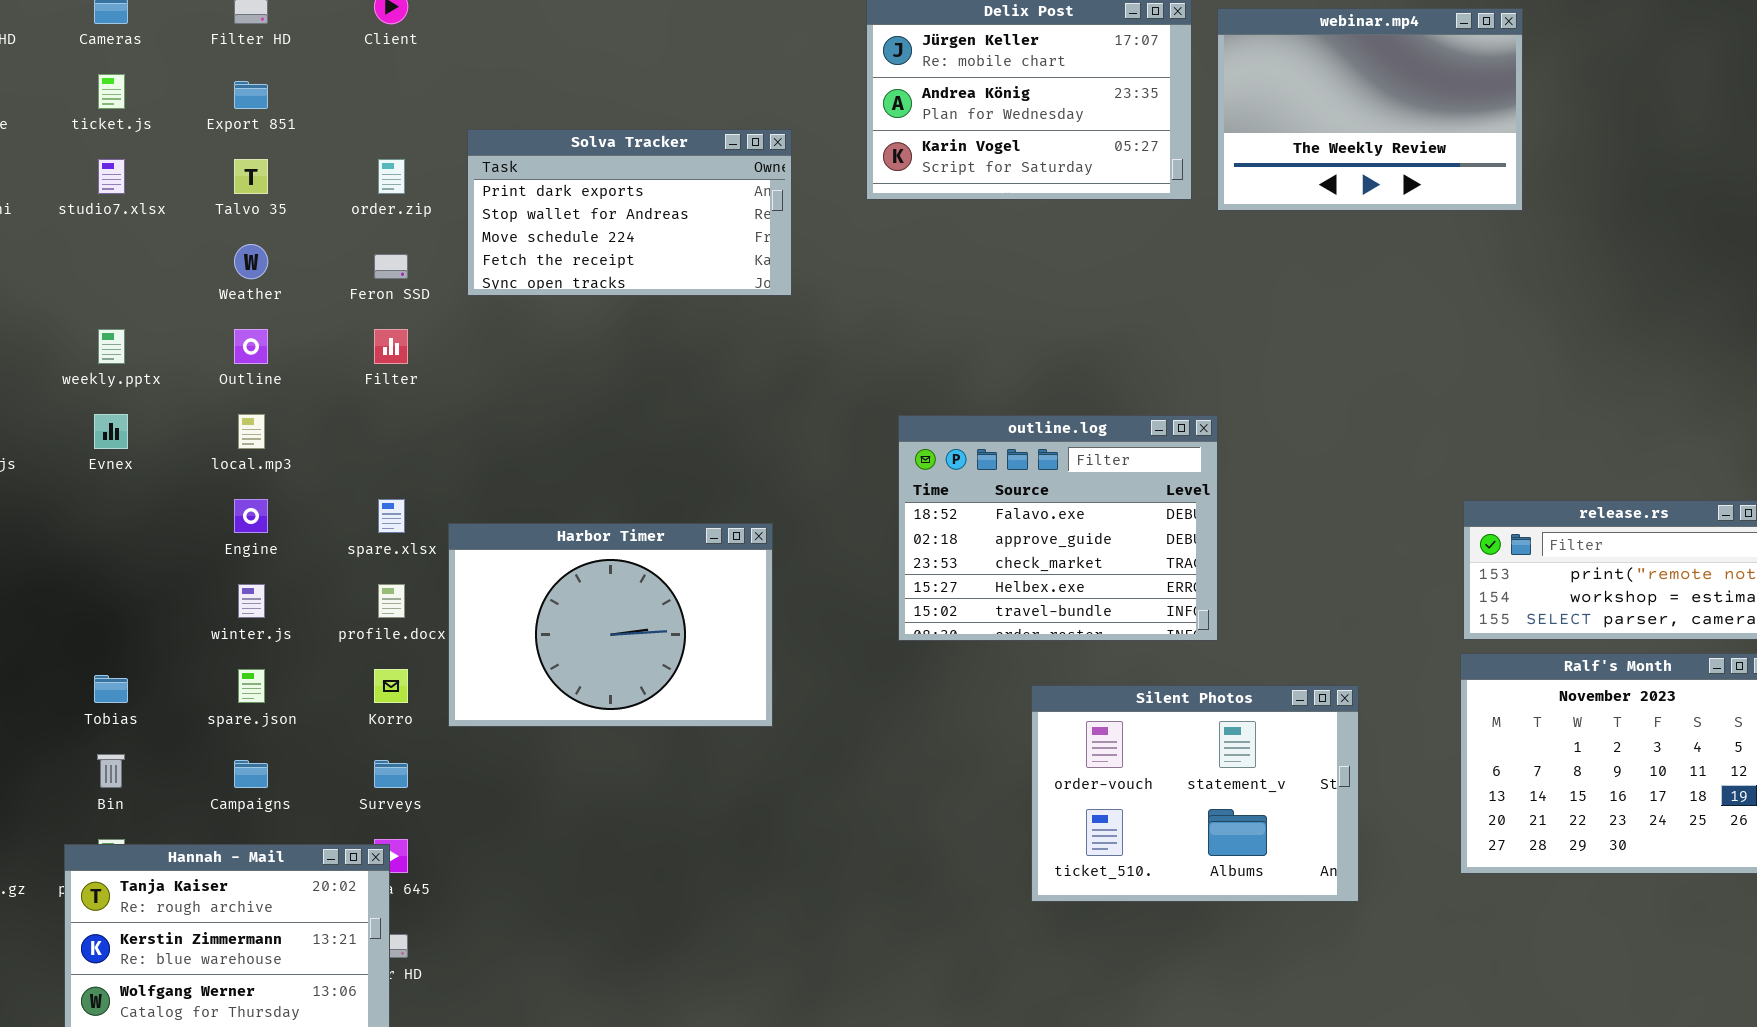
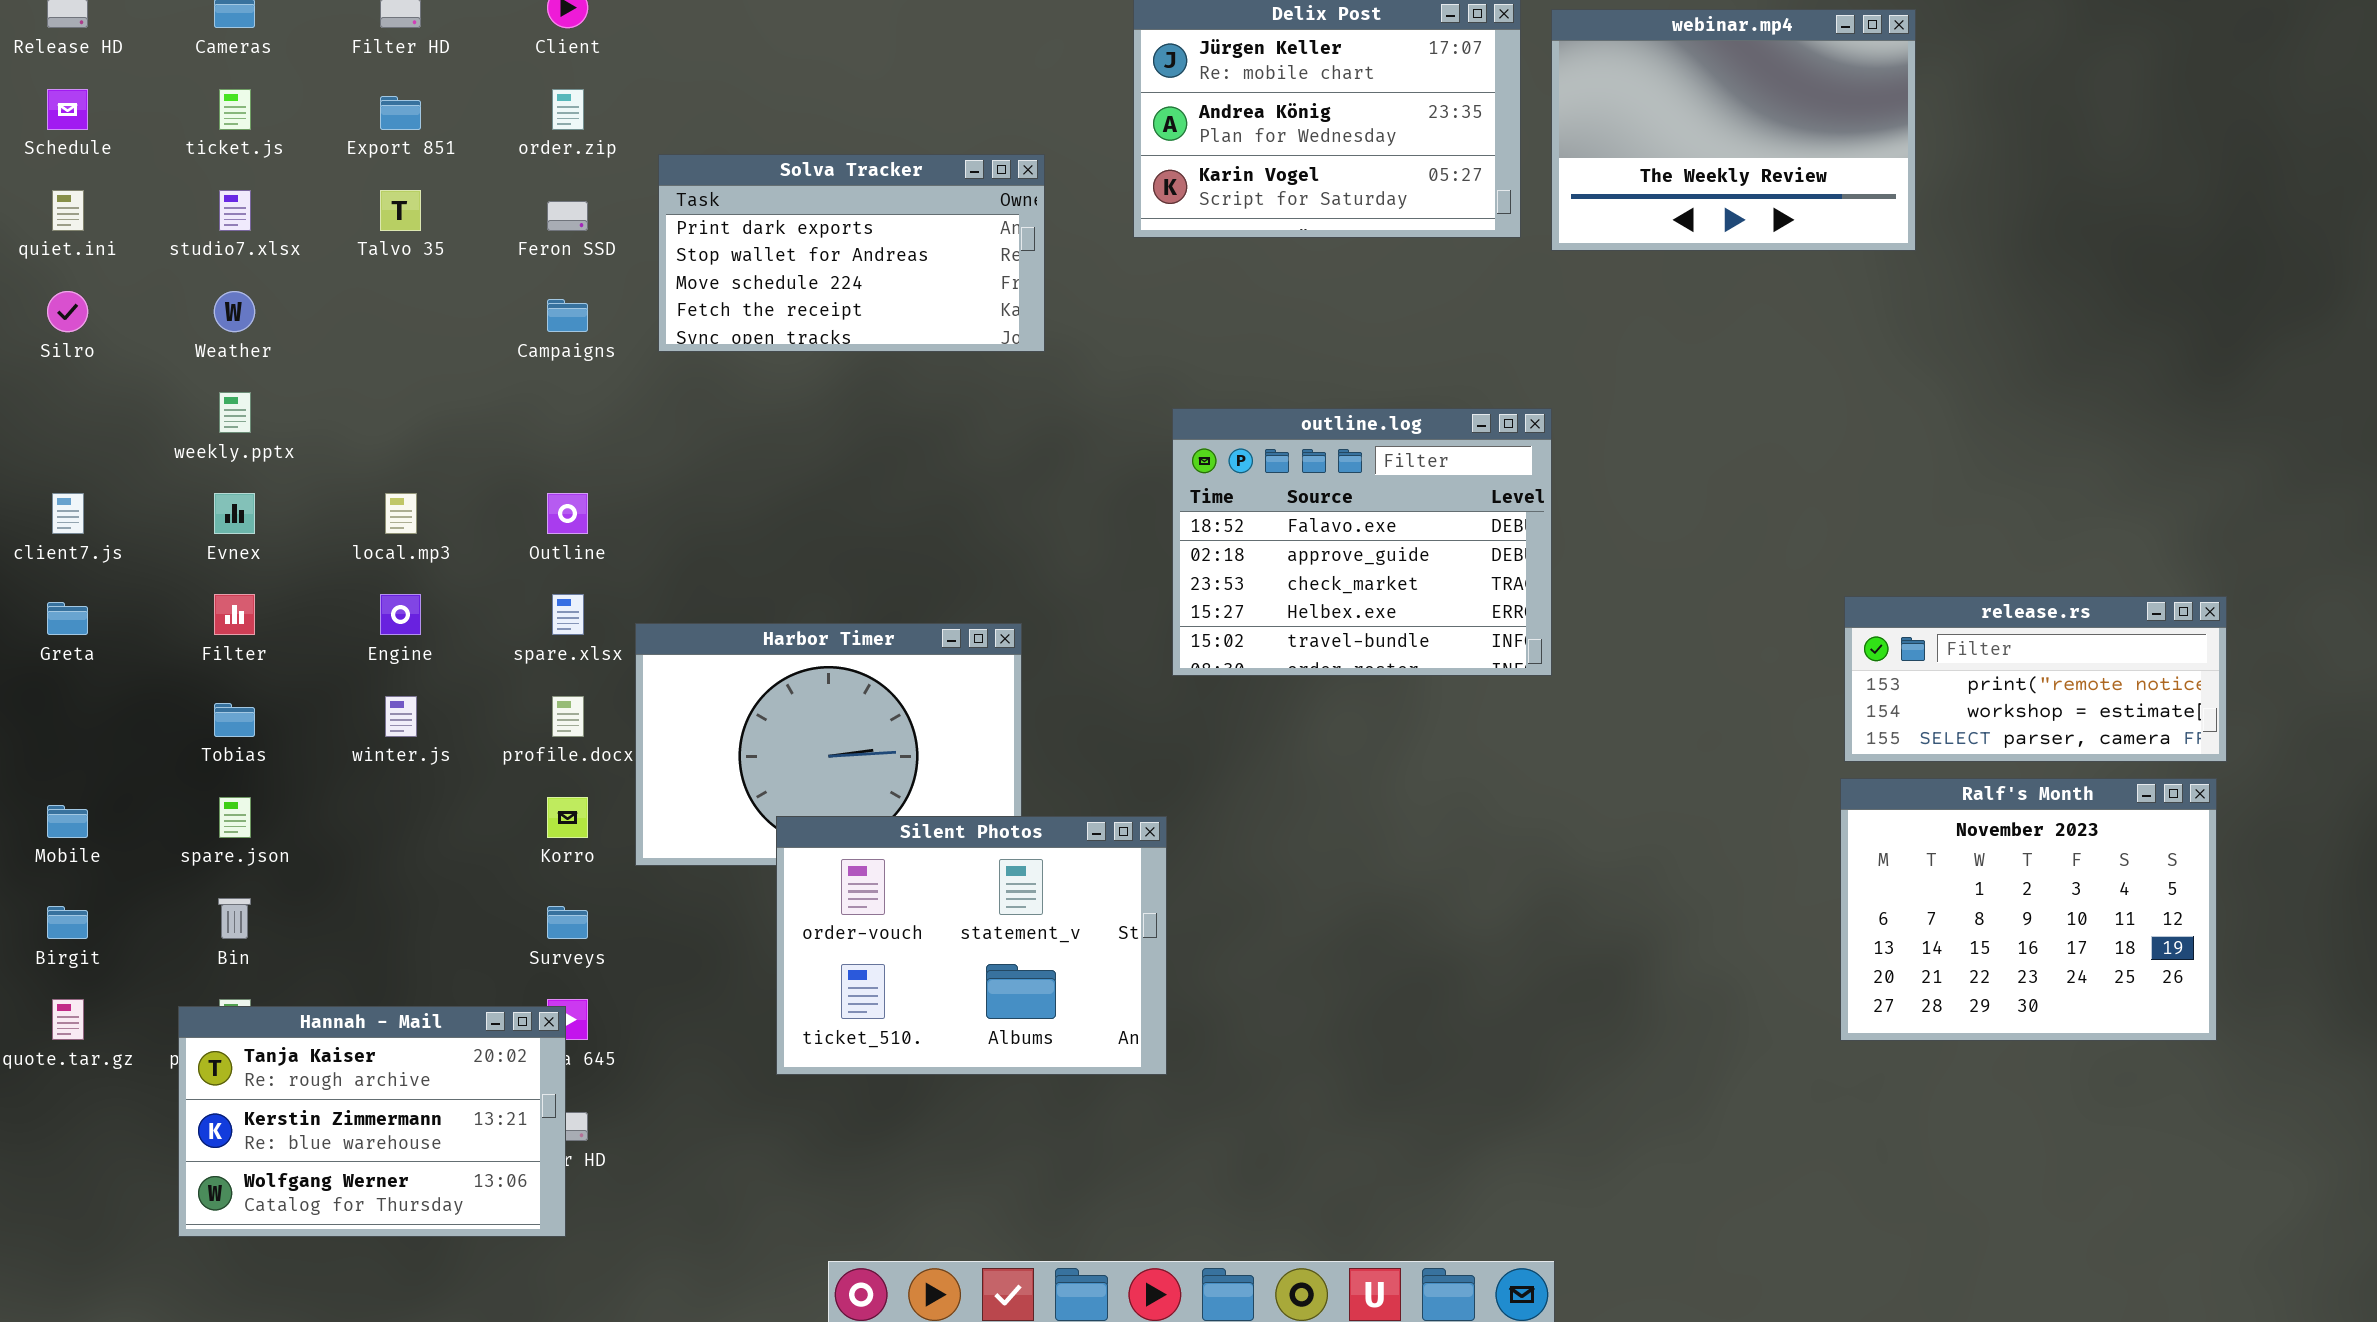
order.zip: [378,159,405,194] -> [552,89,584,130], moved
Weather: [234,244,268,279] -> [214,291,255,332], moved
Feron SSD: [374,254,408,279] -> [547,201,588,231], moved
Outline: [234,329,268,364] -> [547,493,588,534], moved
Filter: [374,329,408,364] -> [214,594,255,635], moved
outline.log: [898,415,1218,641] -> [1172,408,1552,676], moved
spare.json: [238,669,265,703] -> [219,797,251,838], moved
Tobias: [94,675,128,703] -> [214,703,255,737], moved
Silent Photos: [1031,685,1359,902] -> [776,816,1167,1075], moved
Campaigns: [234,760,268,788] -> [547,299,588,332], moved

